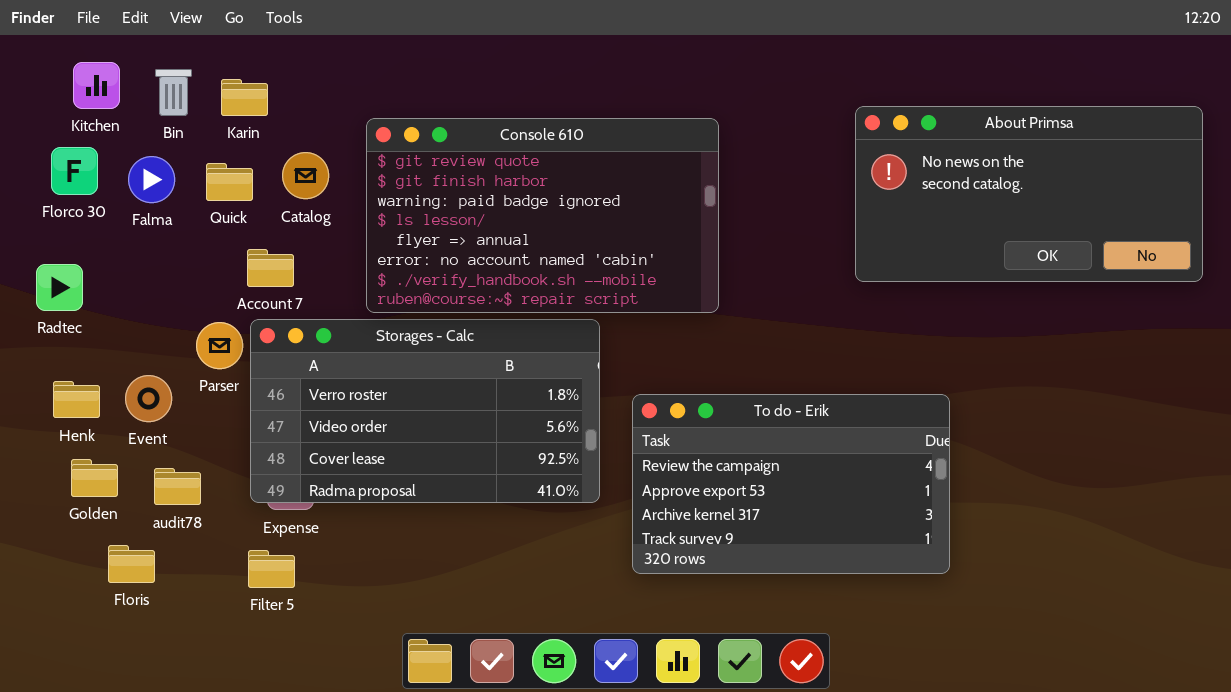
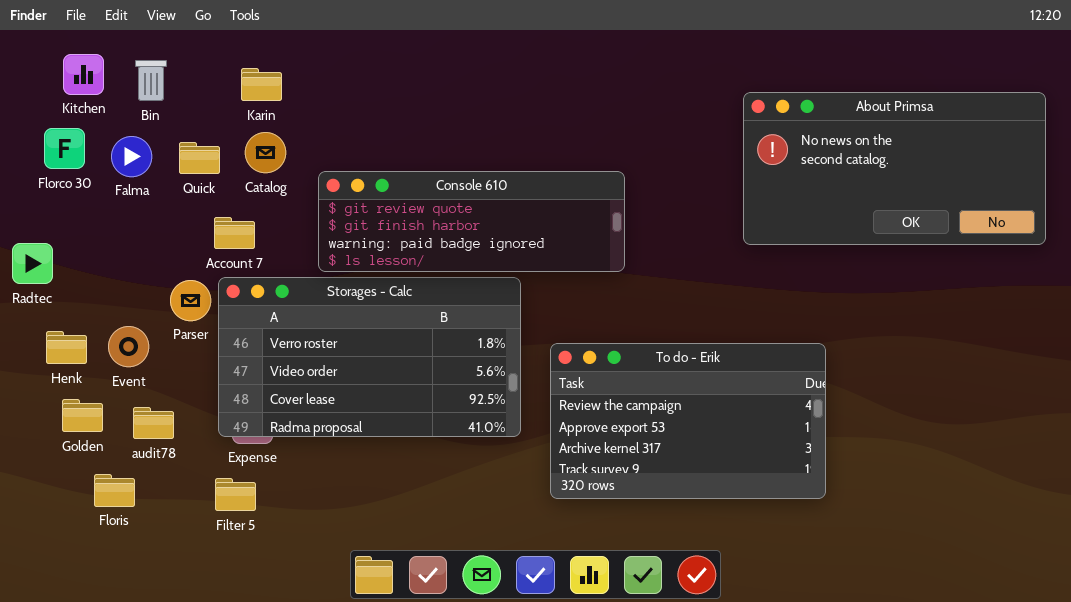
Karin: [221,79,268,116] -> [241,68,282,101], moved
Console 610: [366,118,719,313] -> [318,171,625,272], resized
Radtec: [36,264,83,311] -> [12,243,53,284], moved

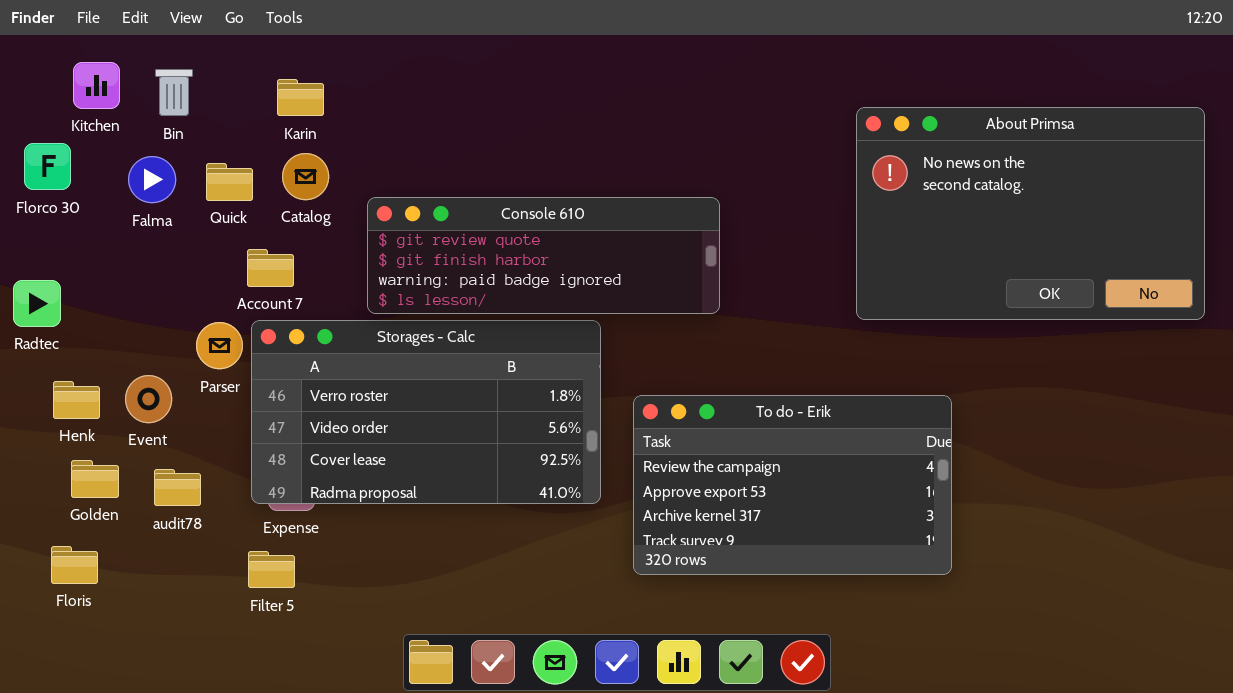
About Primsa: [743,92,1046,245] -> [856,107,1205,320], resized
Florco 30: [44,128,85,169] -> [24,143,71,190], moved
Floris: [94,474,135,507] -> [51,546,98,584], moved

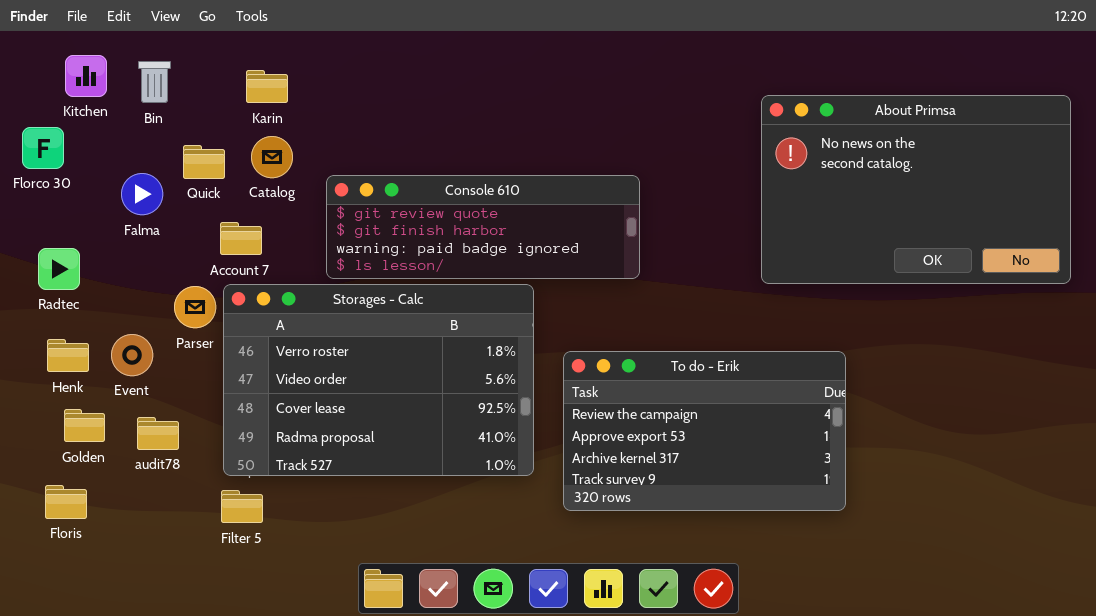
Falma: [128,156,176,203] -> [121,173,163,215], moved
Radtec: [13,280,61,327] -> [38,248,80,290], moved
Storages - Calc: [251,320,601,504] -> [223,284,534,476], resized

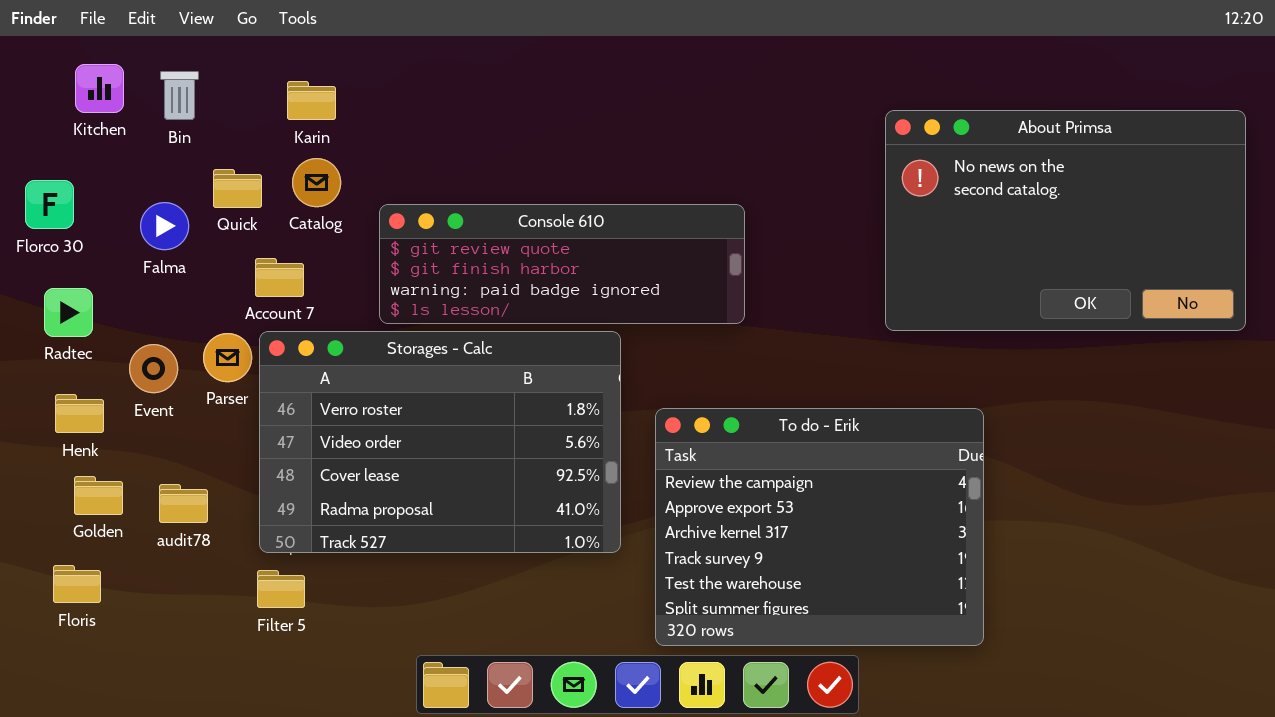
Florco 30: [22,127,64,169] -> [25,180,74,229], moved
Event: [111,334,153,376] -> [129,344,178,393], moved
To do - Erik: [563,351,846,511] -> [655,408,984,646], resized

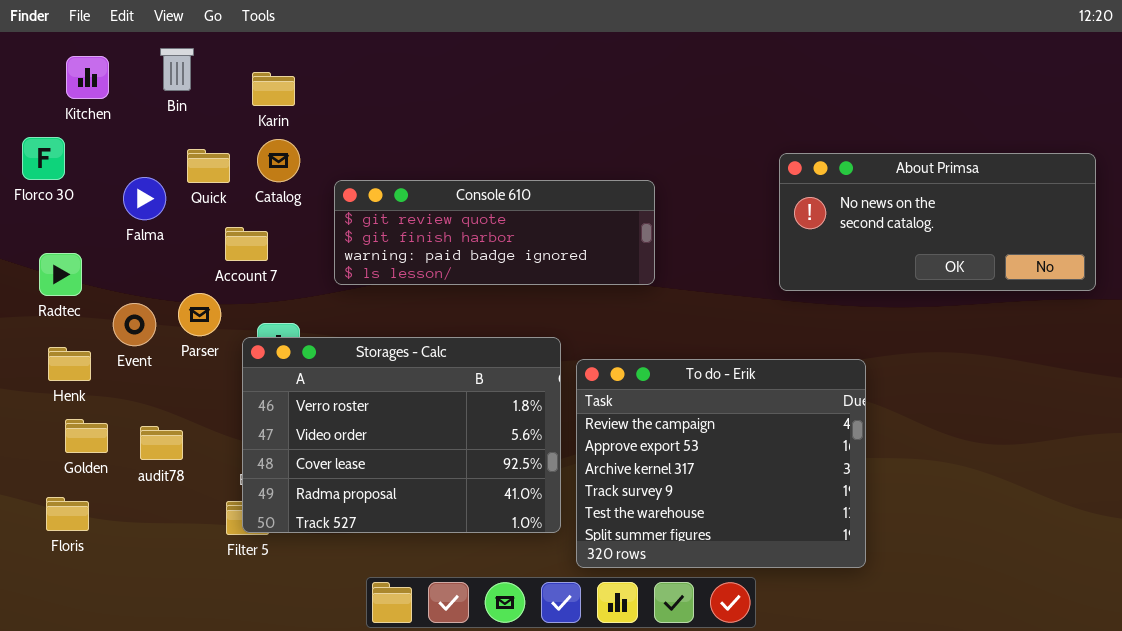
Bin: [160,71,199,120] -> [160,48,194,91], moved
About Primsa: [885,110,1246,331] -> [779,153,1096,291], resized
Florco 30: [25,180,74,229] -> [22,137,65,180], moved
Storages - Calc: [259,331,621,553] -> [242,337,561,533], moved

